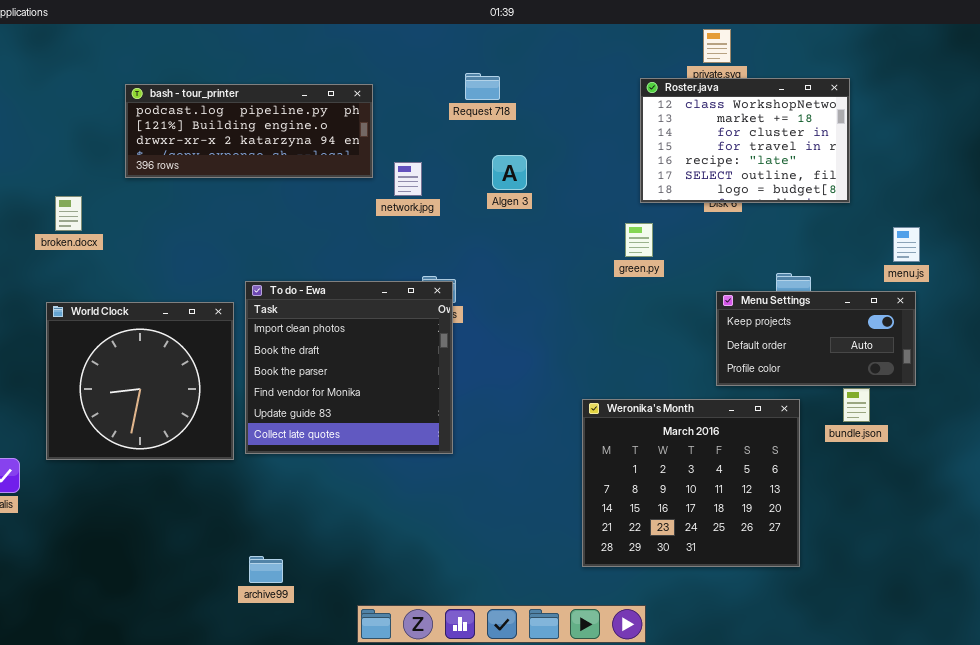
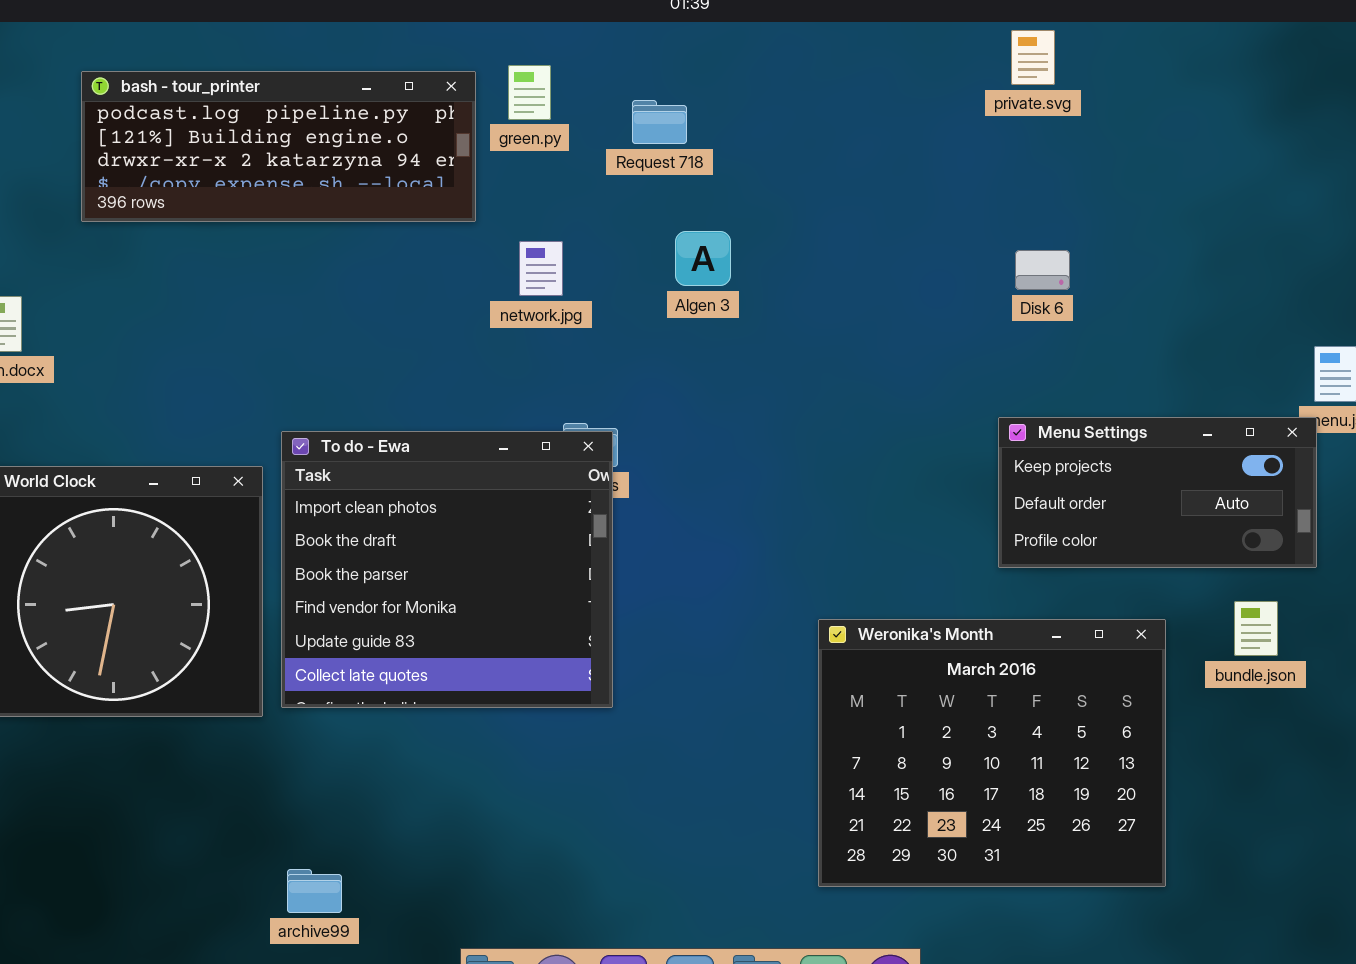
Roster.java: [640,78,850,203] -> none, closed
bash - tour_printer: [125,84,373,178] -> [81,71,476,222], moved
green.py: [625,223,653,257] -> [508,65,551,120], moved
Menu Settings: [716,291,916,386] -> [998,417,1317,568], moved

